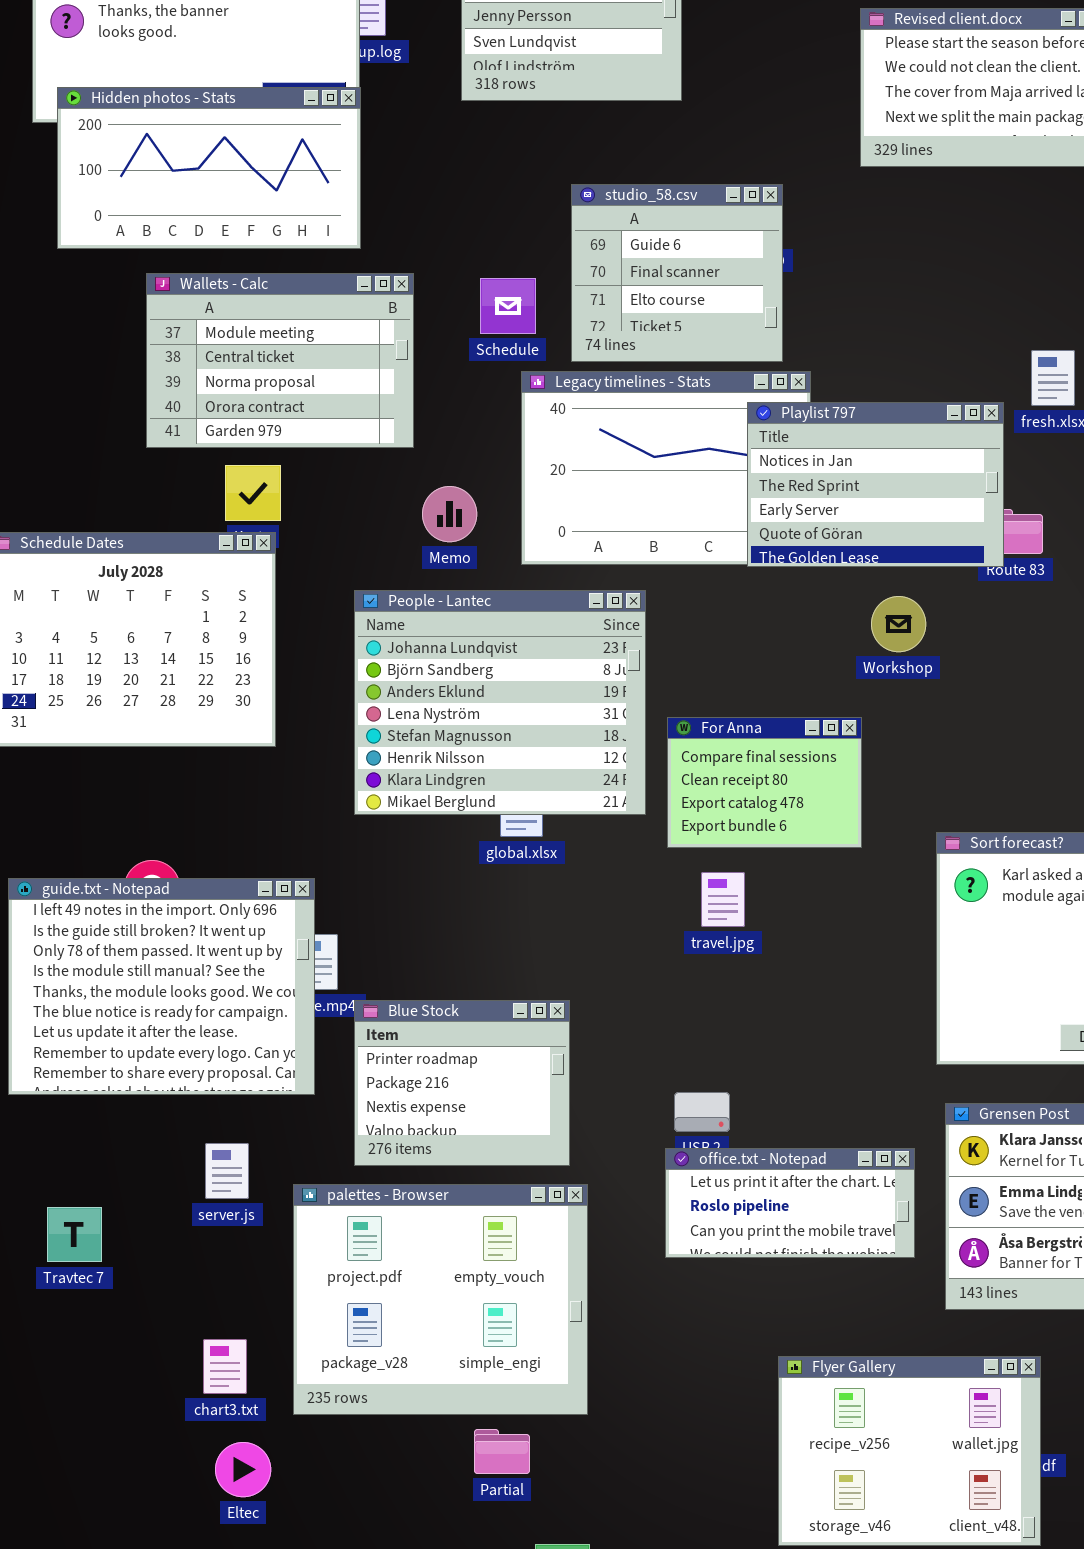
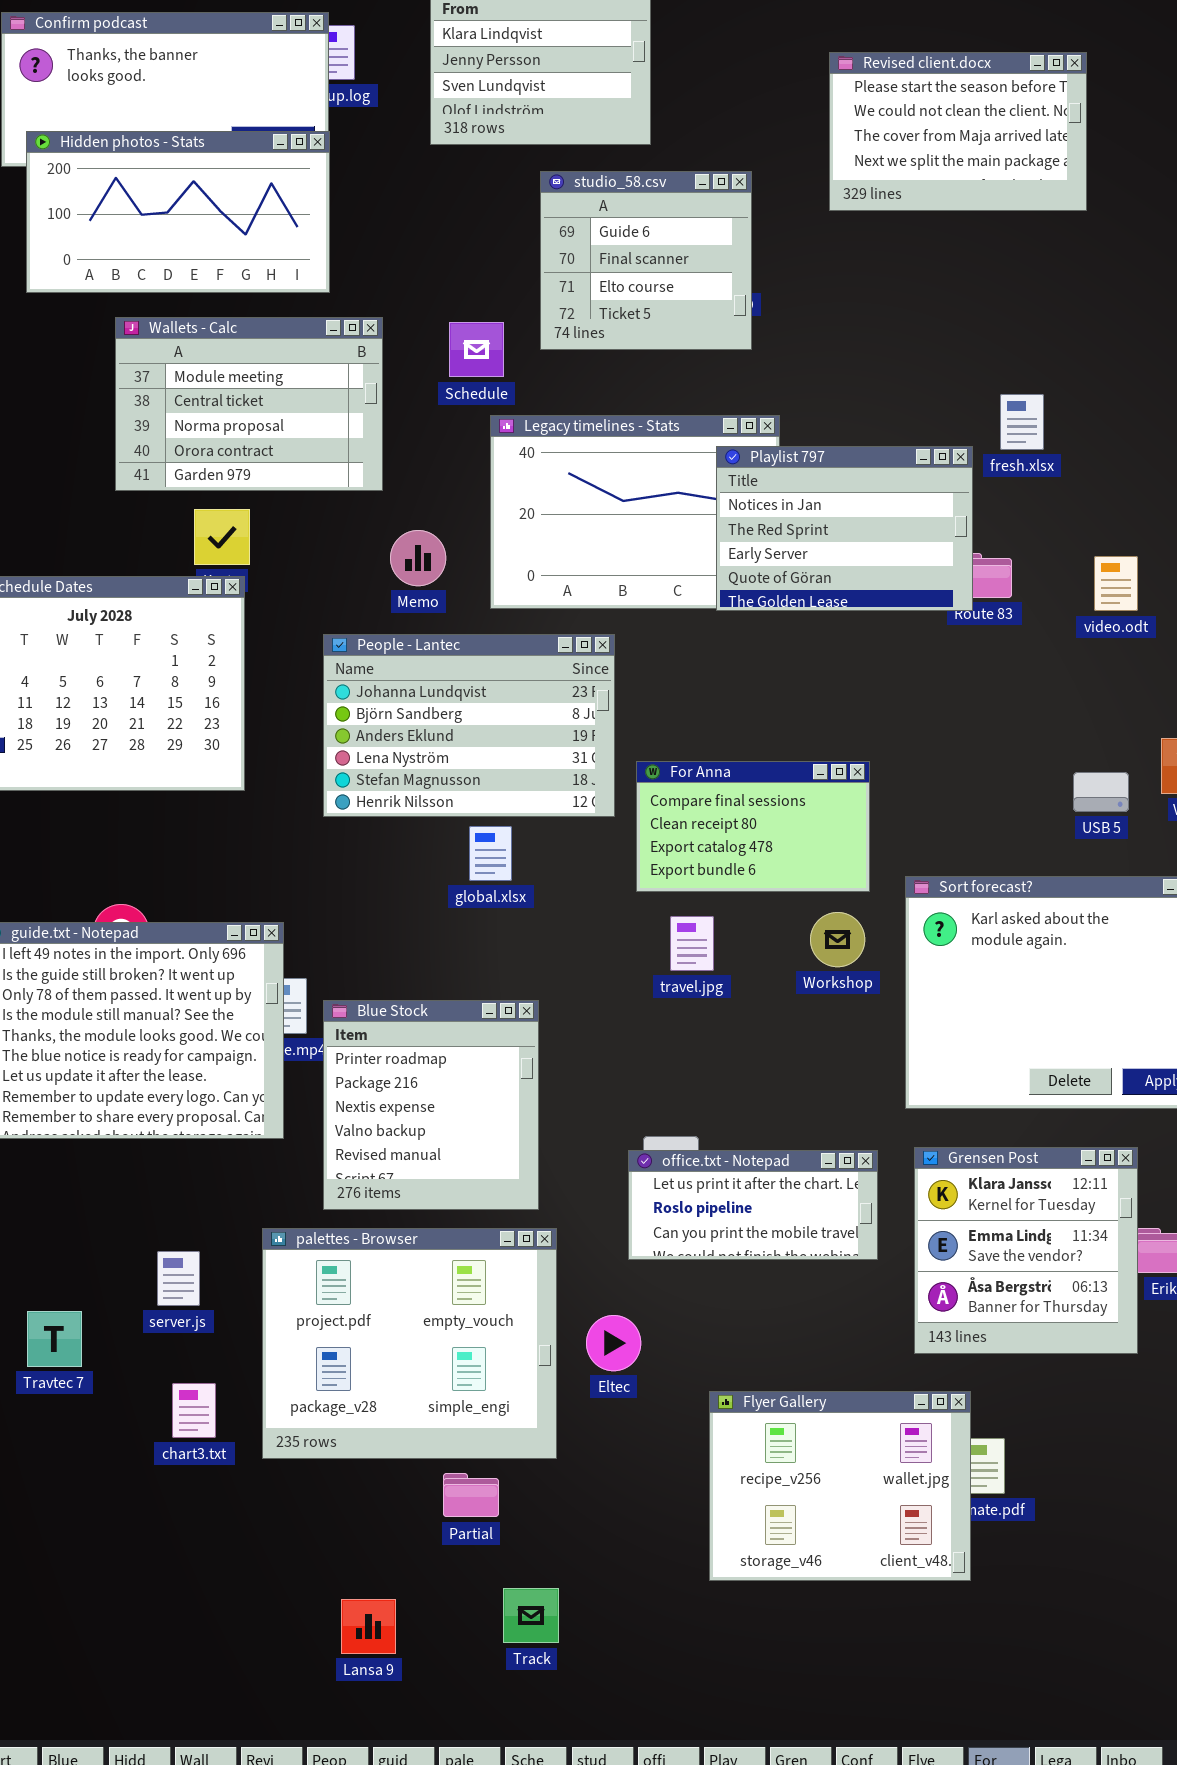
studio_58.csv: [571,184,783,362] -> [540,171,752,350], moved
People - Lantec: [354,590,646,815] -> [323,634,615,817], resized
Workshop: [871,596,926,652] -> [810,912,865,967], moved
For Anna: [667,717,862,848] -> [636,761,870,892], resized
Blue Stock: [354,1000,570,1166] -> [323,1000,539,1210], resized
server.js: [205,1143,249,1199] -> [157,1251,200,1306], moved
office.txt - Notepad: [665,1148,915,1258] -> [628,1150,878,1260], moved
Travtec 7: [47,1207,102,1262] -> [27,1311,82,1367], moved
Flyer Gallery: [778,1356,1041,1546] -> [709,1391,971,1581], moved
Eltec: [215,1442,271,1497] -> [586,1315,641,1371], moved

